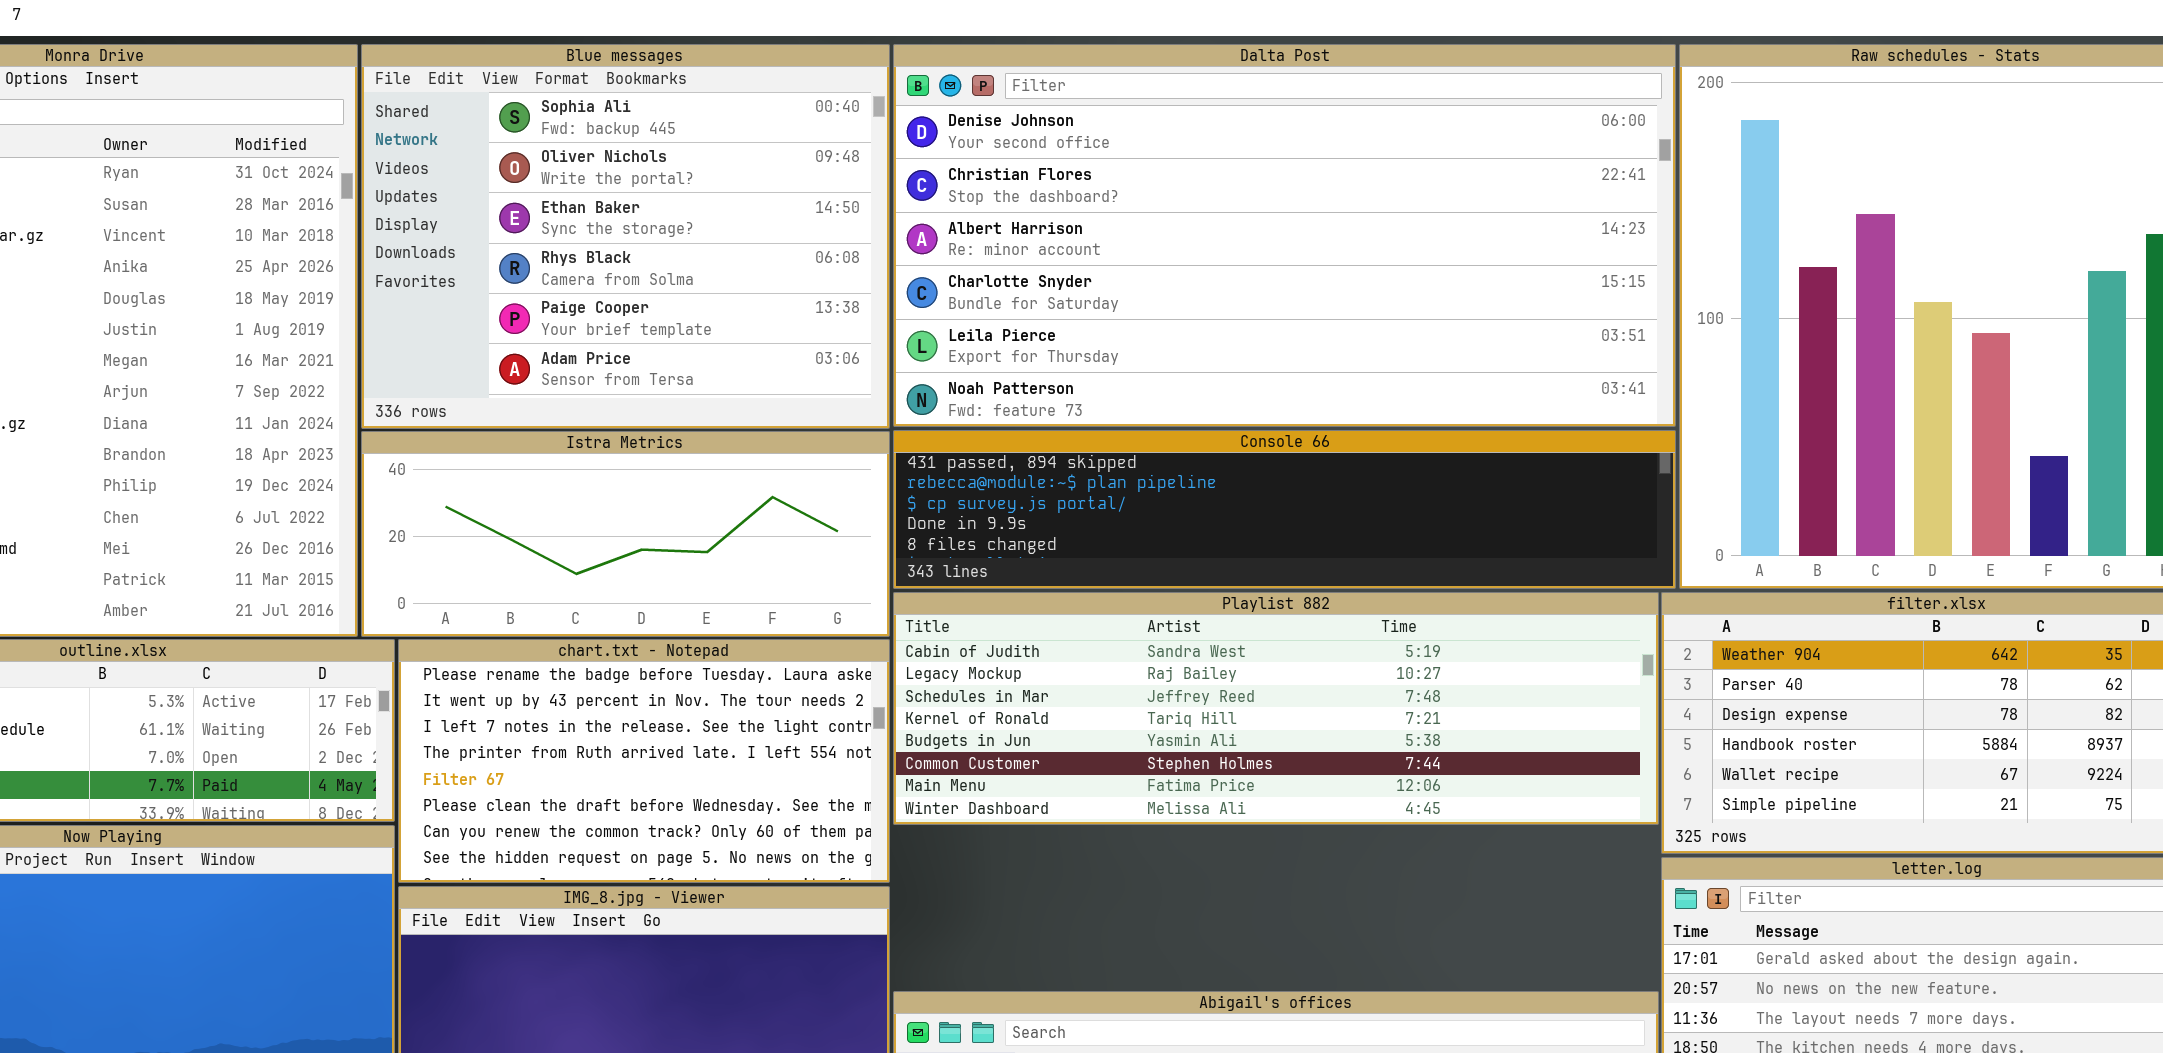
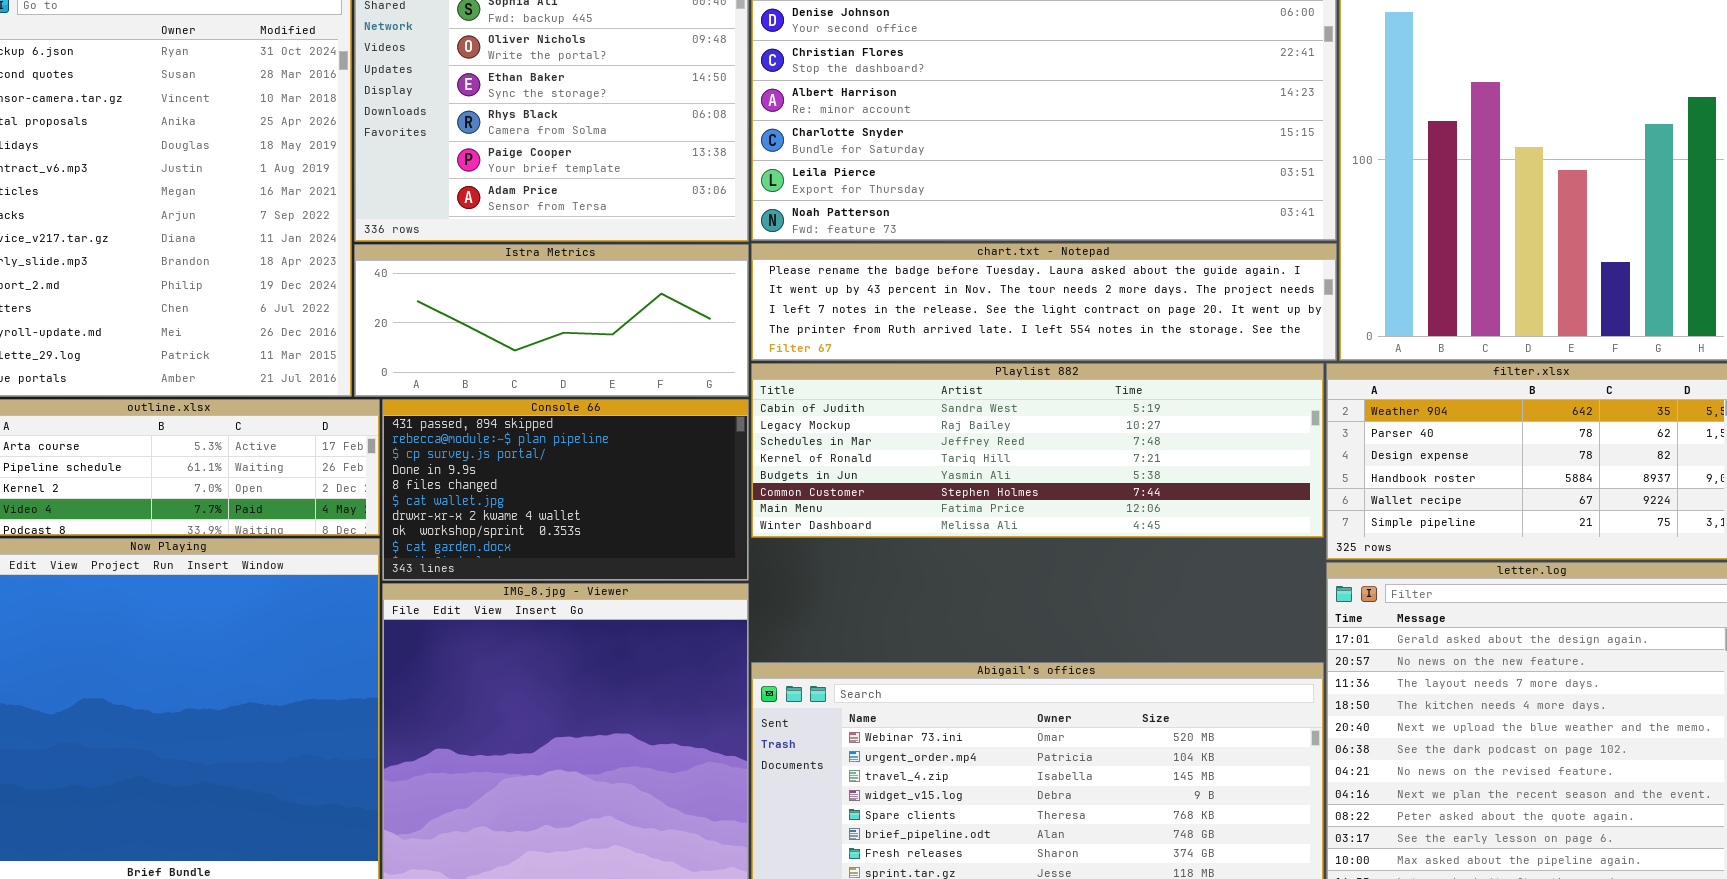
Console 66: [893,430,1676,589] -> [382,399,749,581], moved, resized
chart.txt - Notepad: [398,639,890,883] -> [751,243,1337,361], moved, resized

